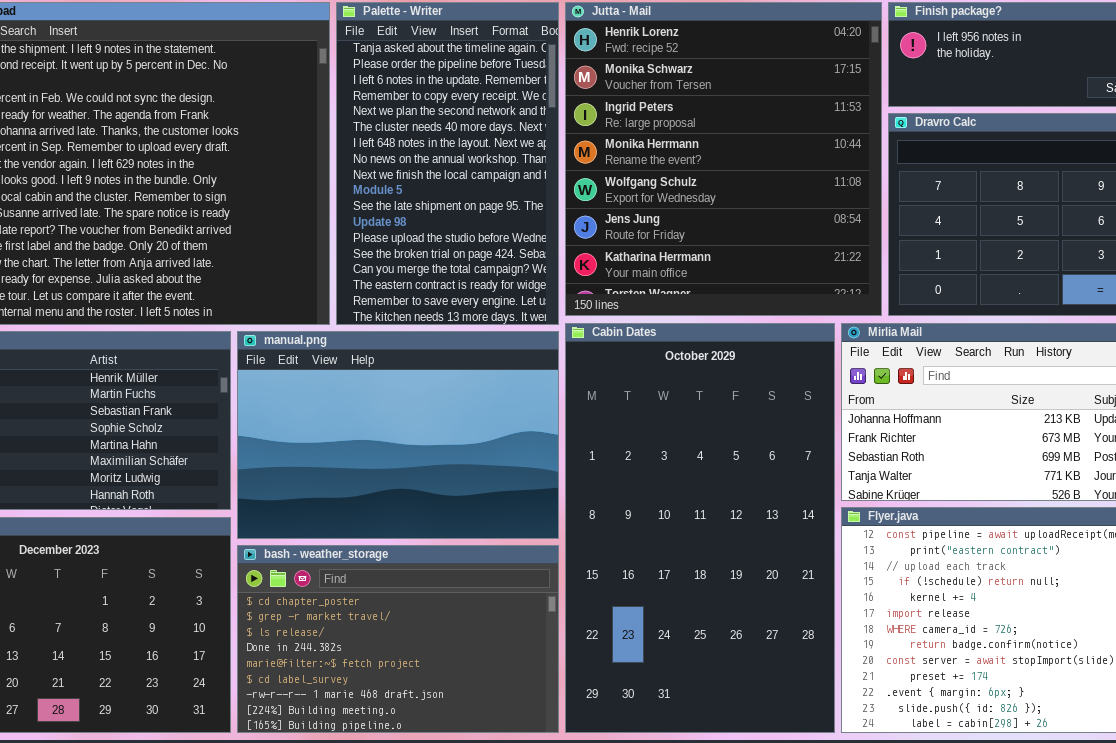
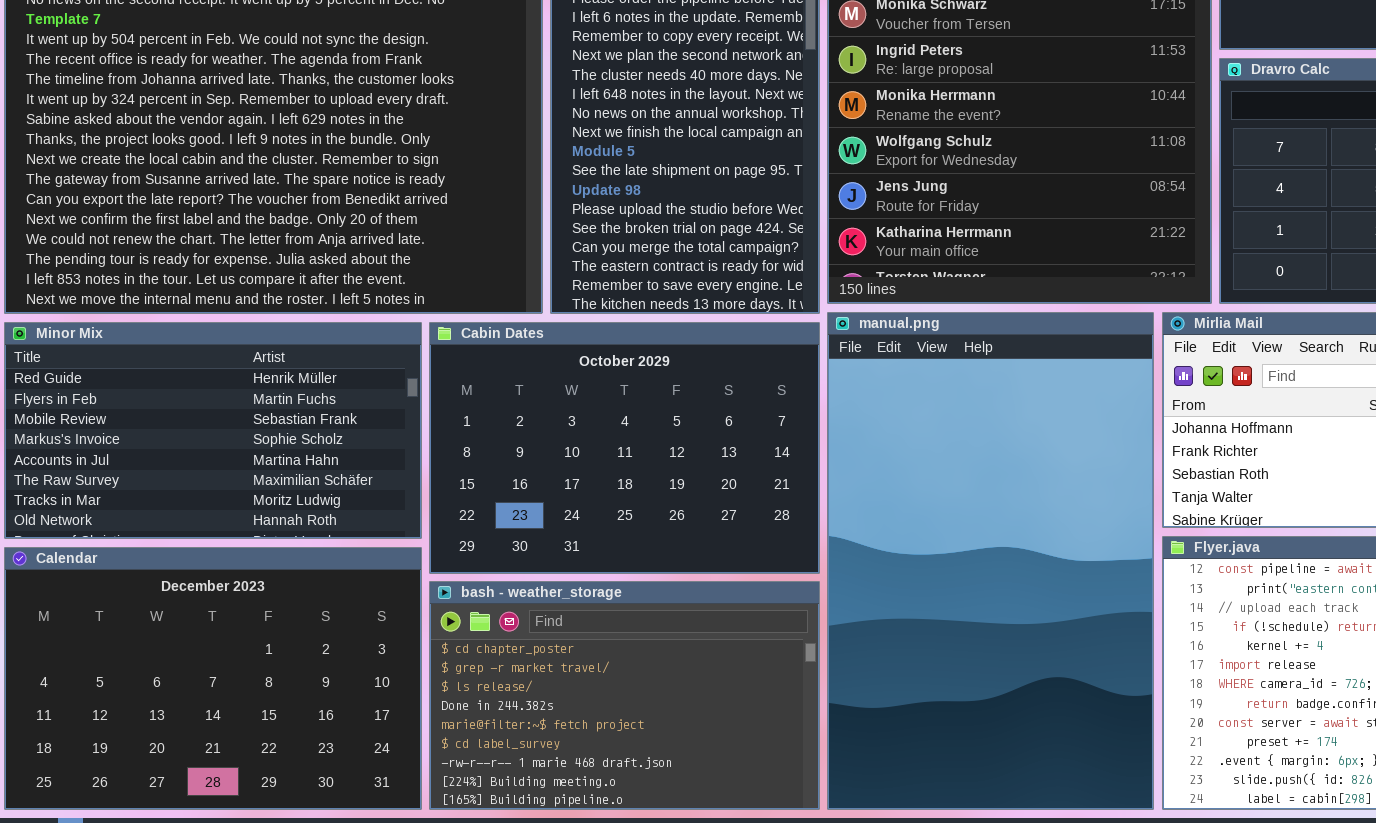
Cabin Dates: [565,323,835,733] -> [429,322,820,574], moved, resized
manual.png: [237,331,559,539] -> [827,312,1154,810], moved, resized

